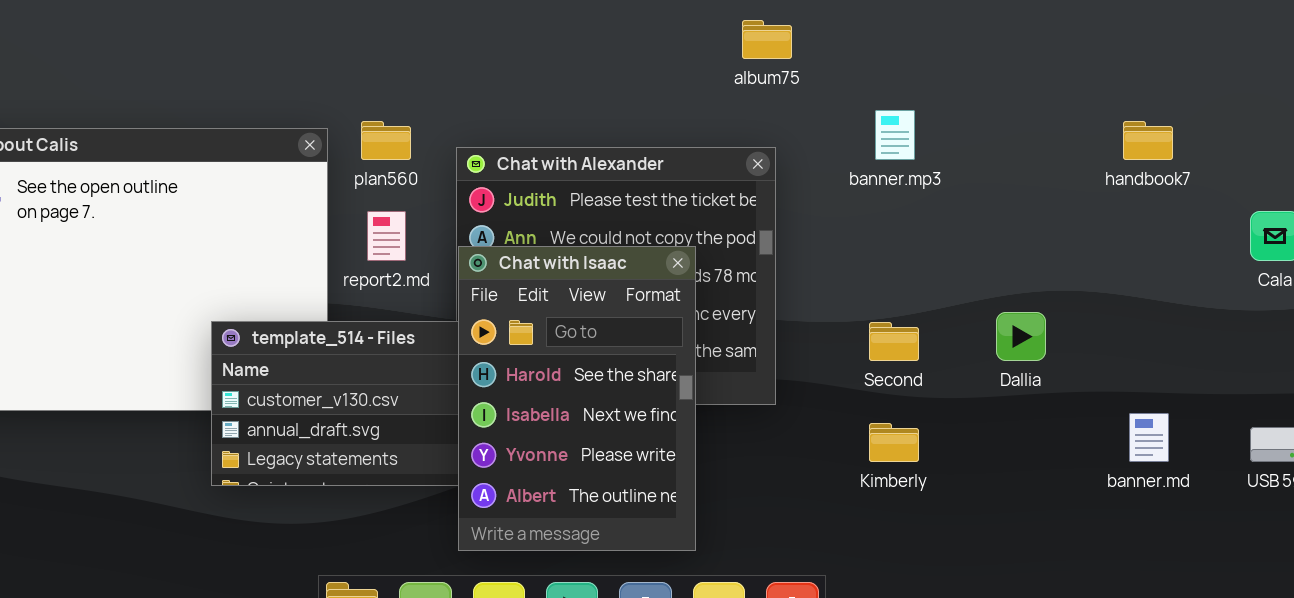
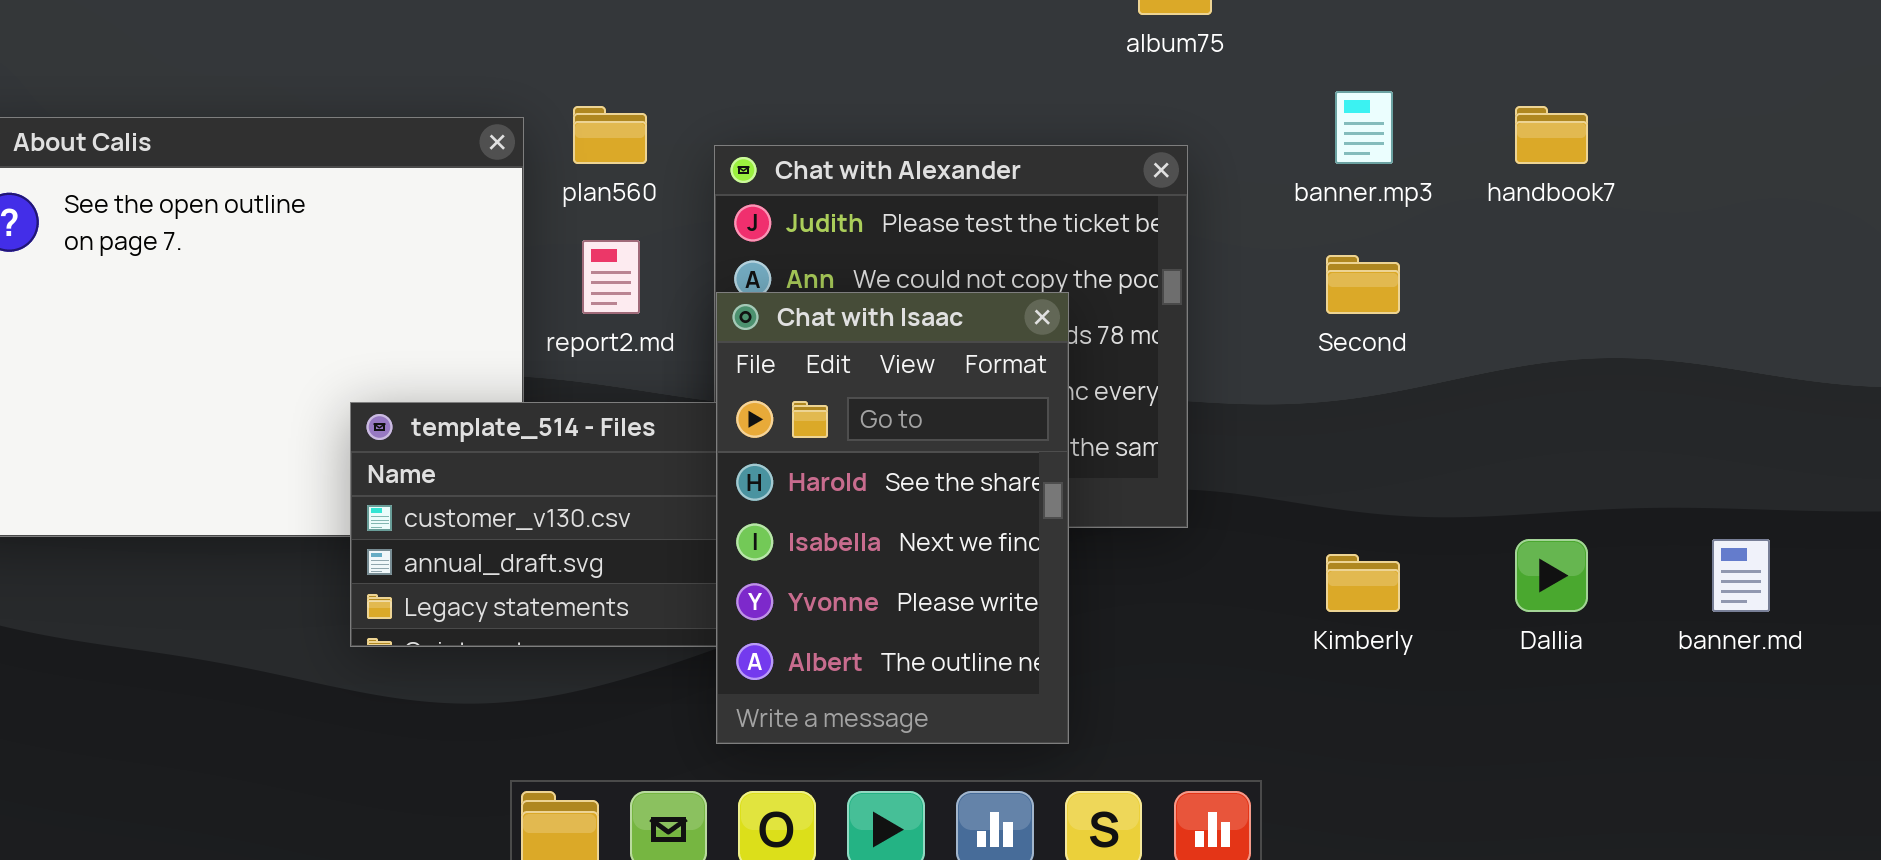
handbook7: [1123,121,1173,160] -> [1515,106,1588,164], moved
Dallia: [996,312,1046,361] -> [1515,539,1588,612], moved
Second: [869,322,919,361] -> [1326,255,1400,314], moved

